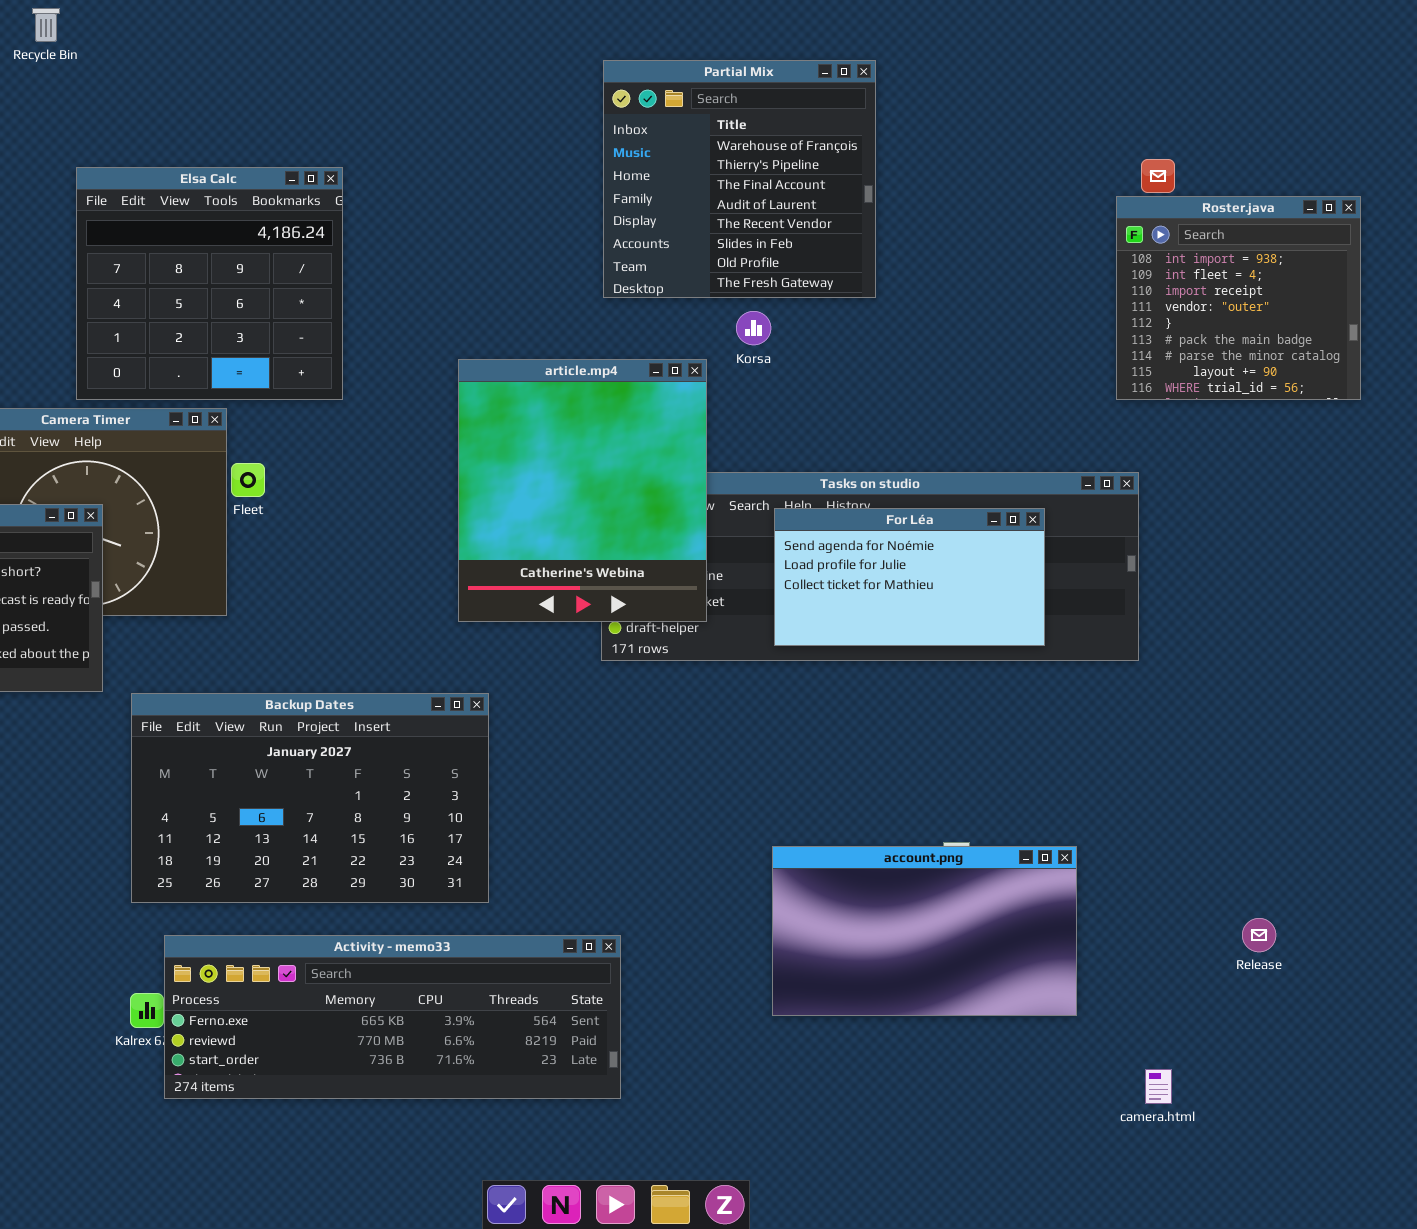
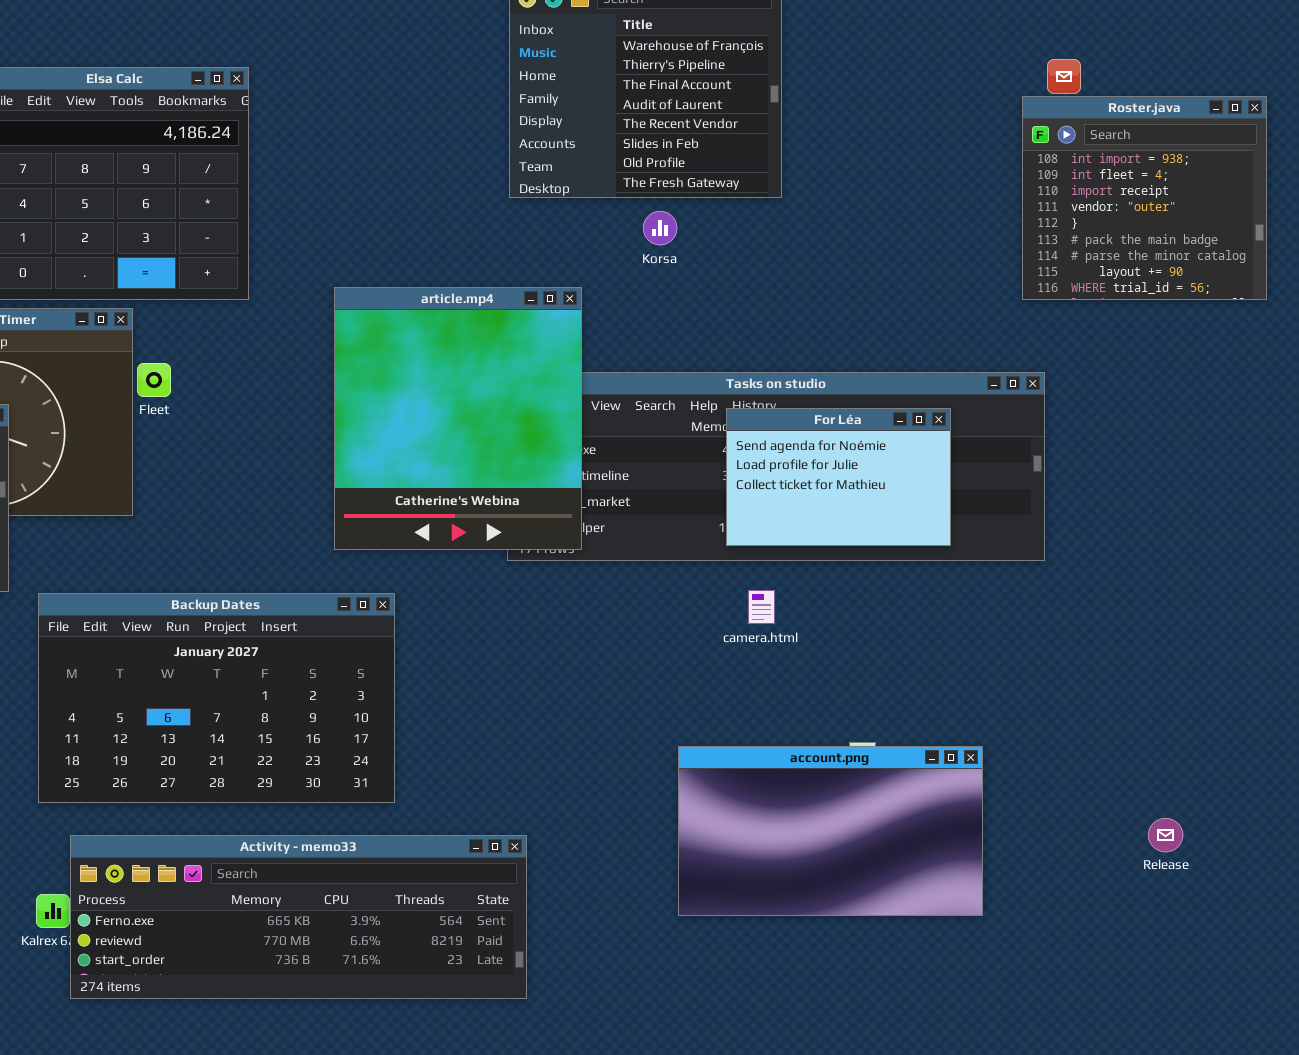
article.mp4: [458,359,707,622] -> [334,287,582,550], moved
For Léa: [774,508,1045,646] -> [726,408,951,546], resized
camera.html: [1145,1069,1172,1104] -> [748,590,775,624], moved

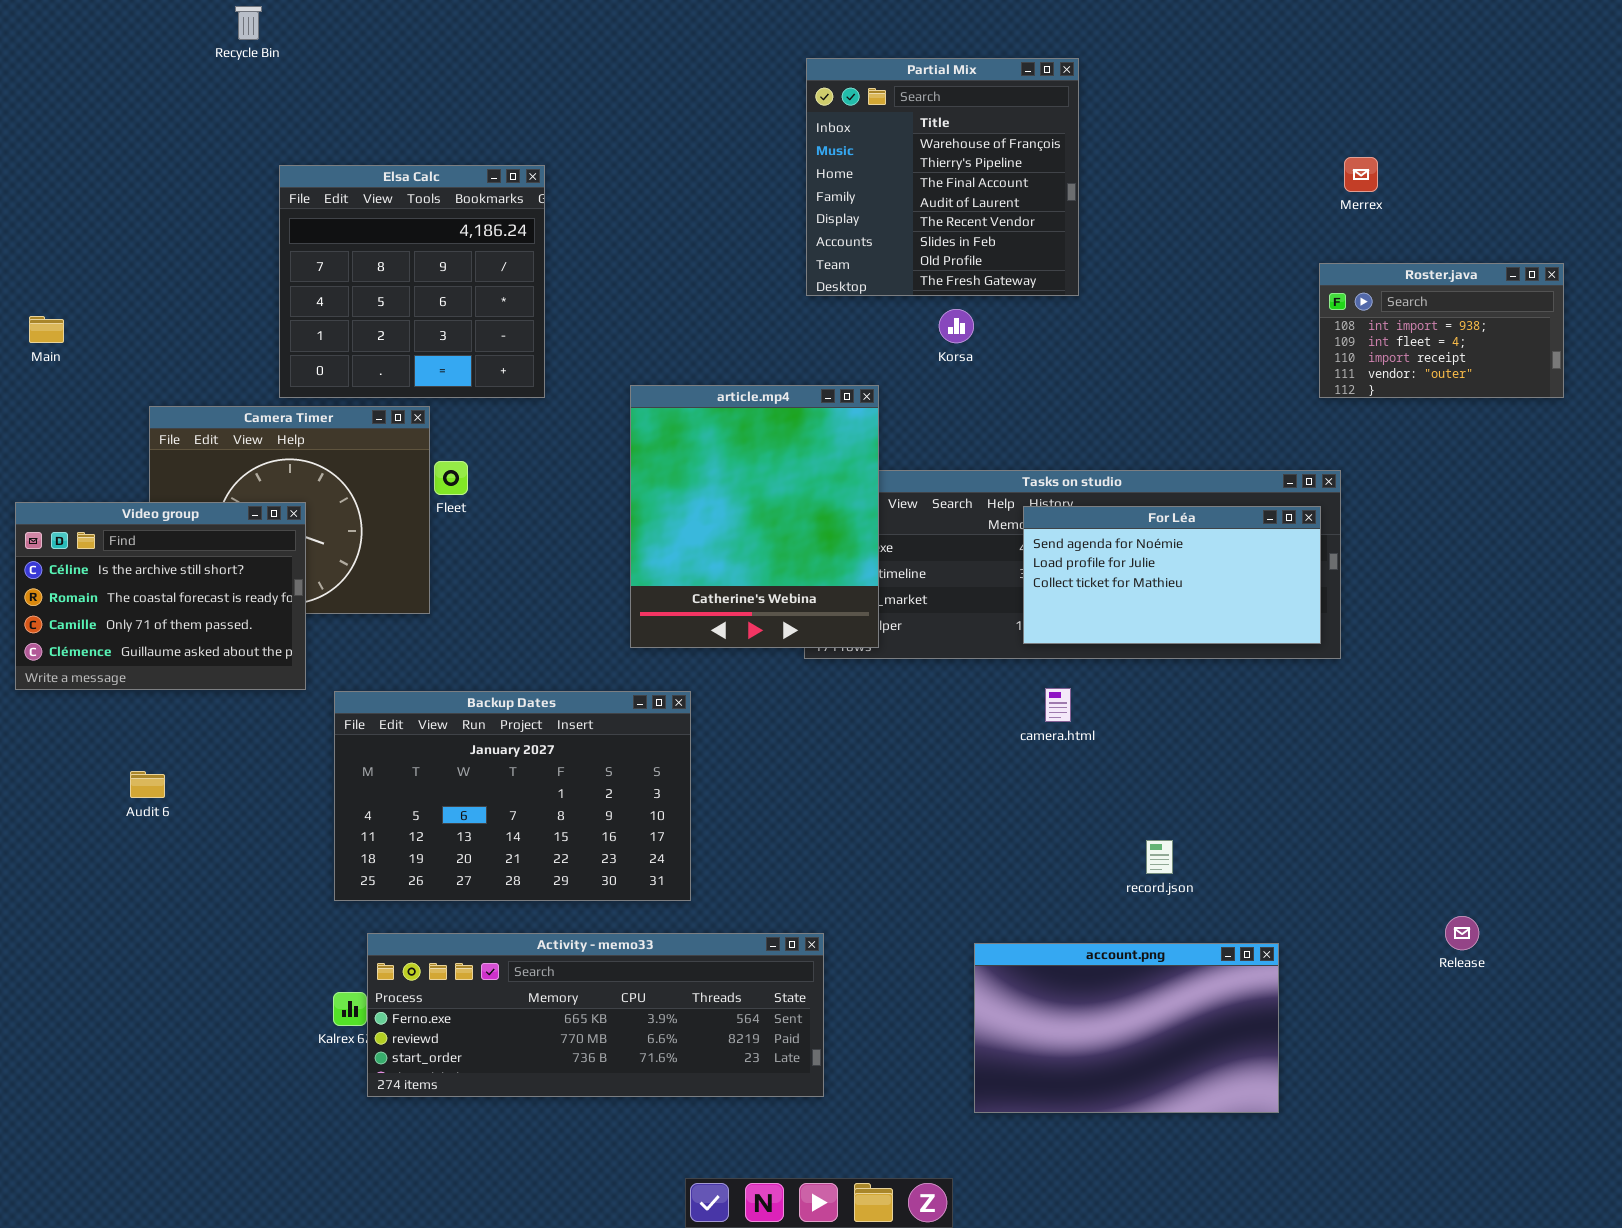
Roster.java: [1022,96,1267,300] -> [1319,263,1564,398], resized
For Léa: [726,408,951,546] -> [1023,506,1321,644], resized
account.png: [678,746,983,916] -> [974,943,1279,1113], moved

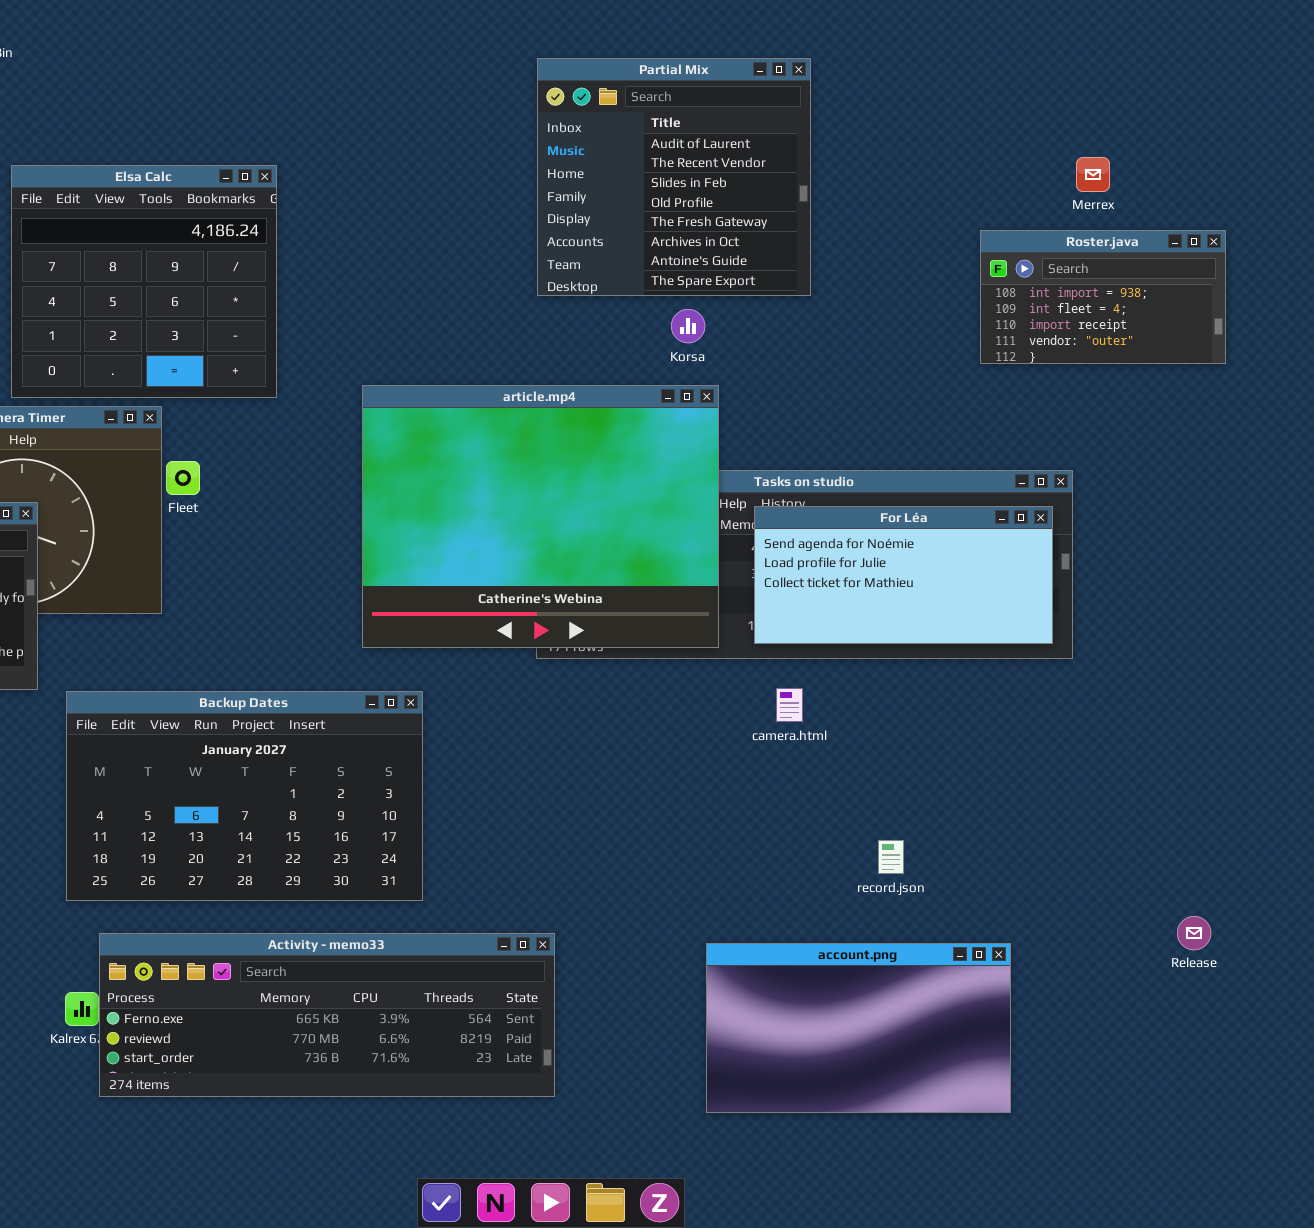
Partial Mix: [806,58,1079,296] -> [537,58,811,296], scrolled down 3 rows
Roster.java: [1319,263,1564,398] -> [980,230,1226,364], moved
article.mp4: [630,385,879,648] -> [362,385,719,648], resized

